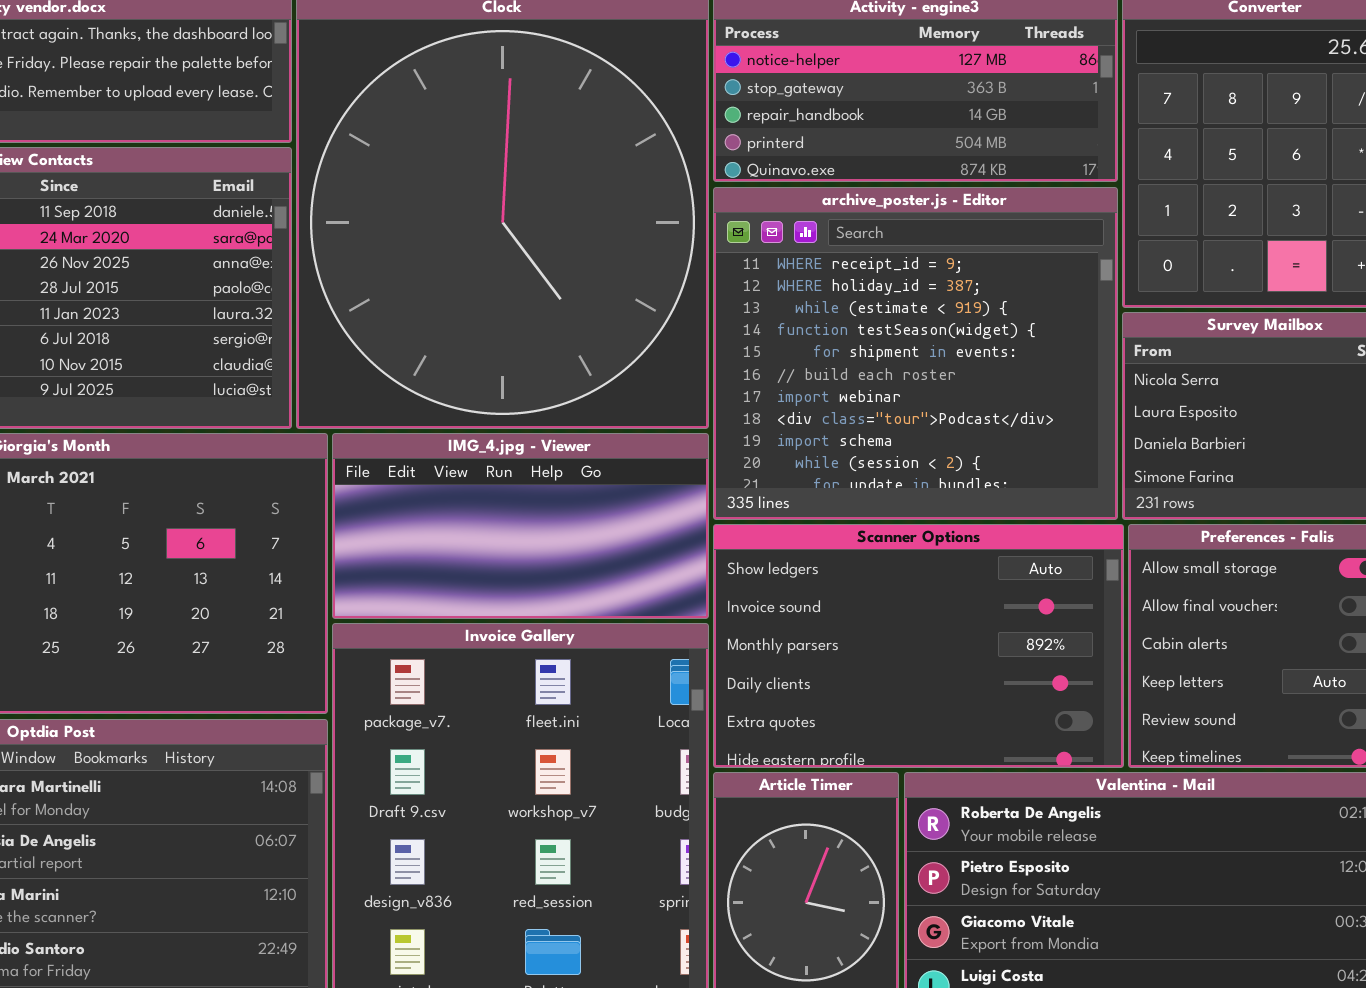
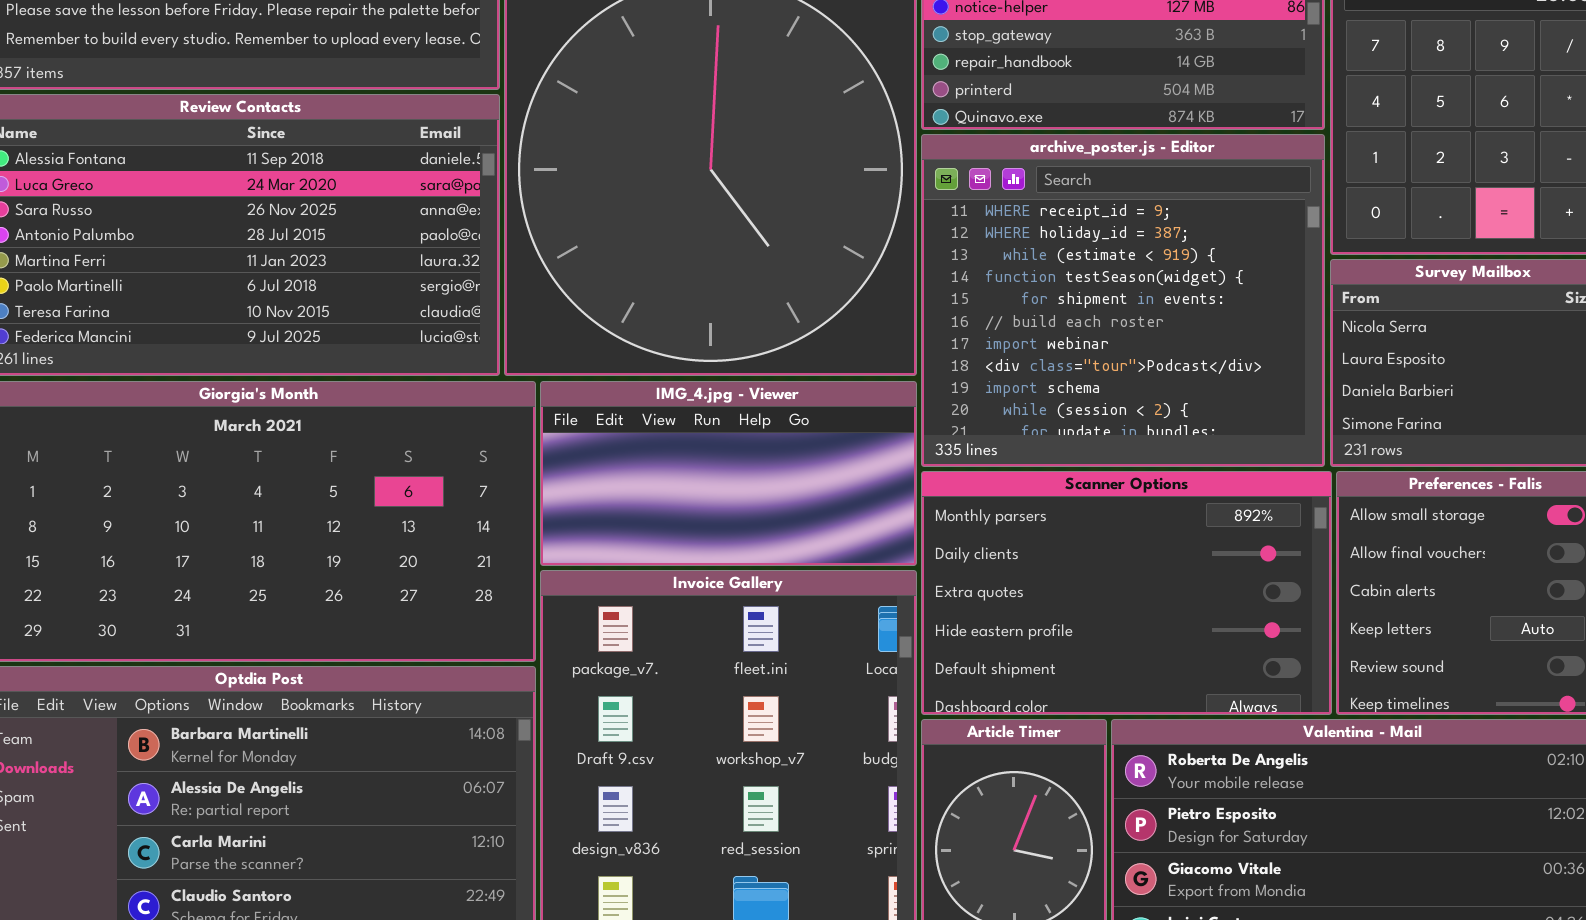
Scanner Options: [713,524,1124,768] -> [921,471,1332,715], scrolled down 2 rows

